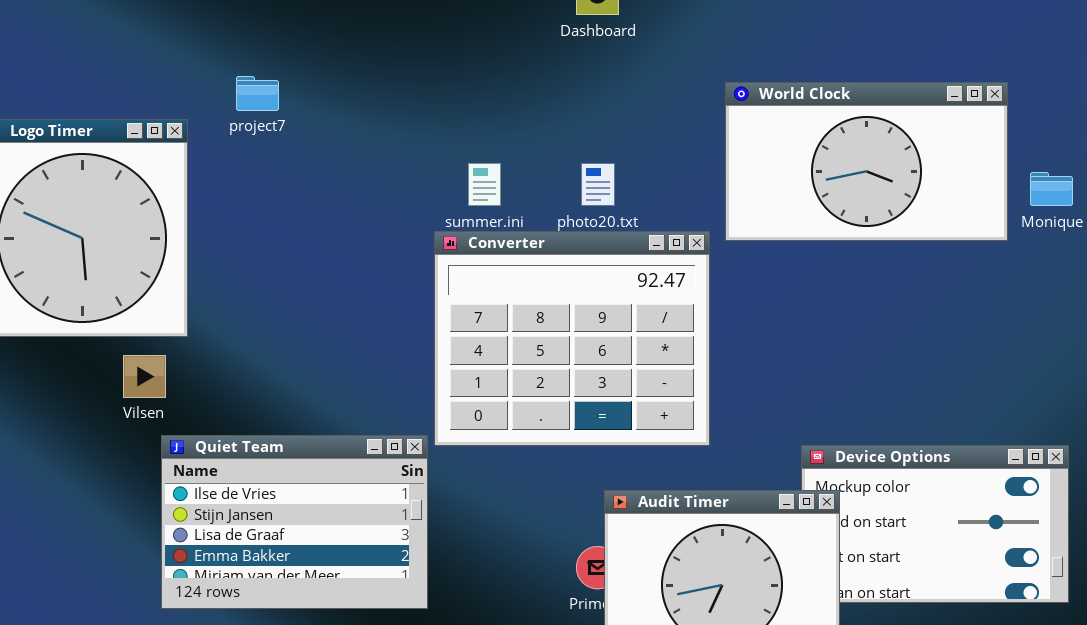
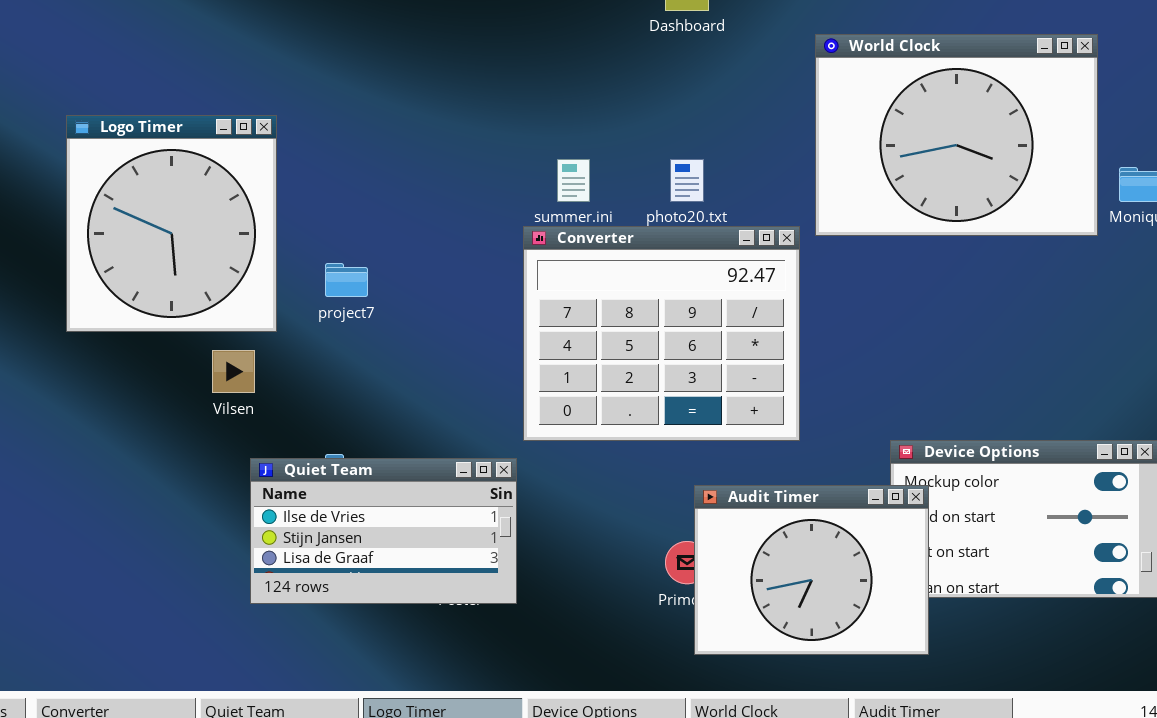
project7: [236,76,279,111] -> [325,263,368,297], moved
World Clock: [725,82,1008,241] -> [815,34,1098,236], resized
Quiet Team: [161,435,428,609] -> [250,458,517,604], resized

